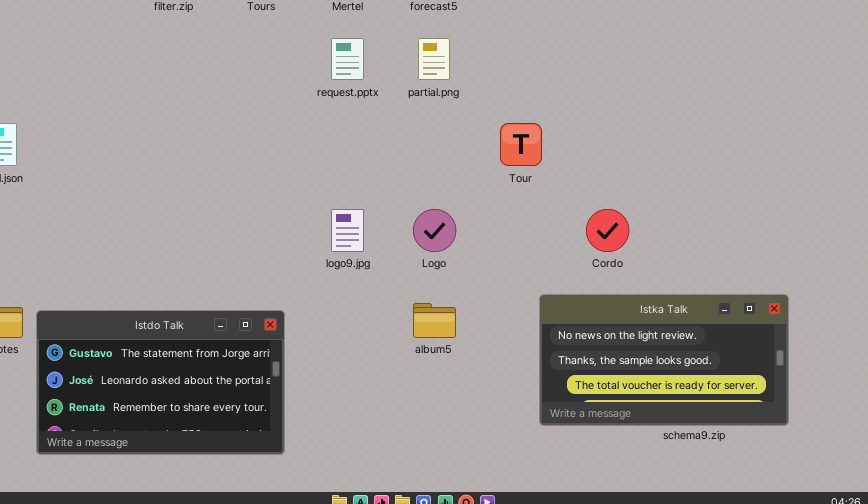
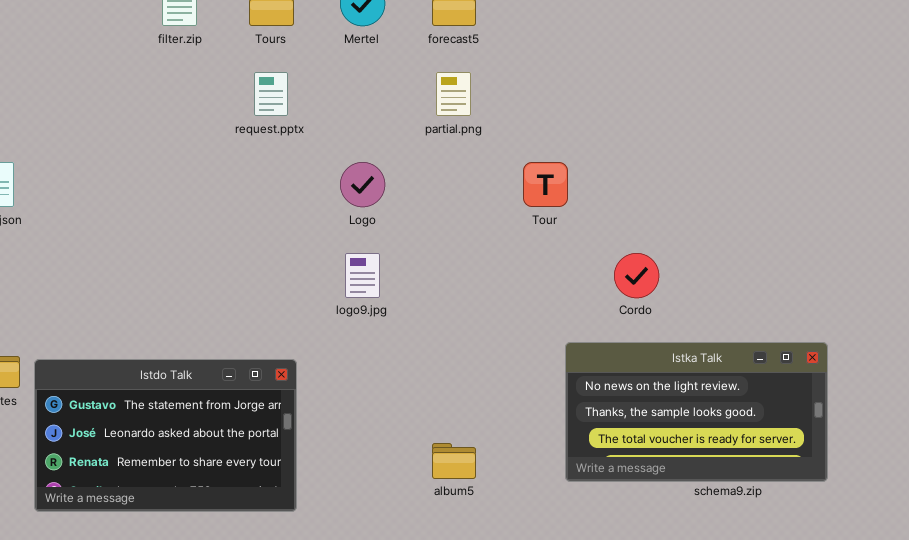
request.pptx: [331,38,364,80] -> [254,72,288,116], moved
Logo: [413,209,456,252] -> [340,162,385,207], moved
album5: [413,303,456,338] -> [432,443,476,479], moved

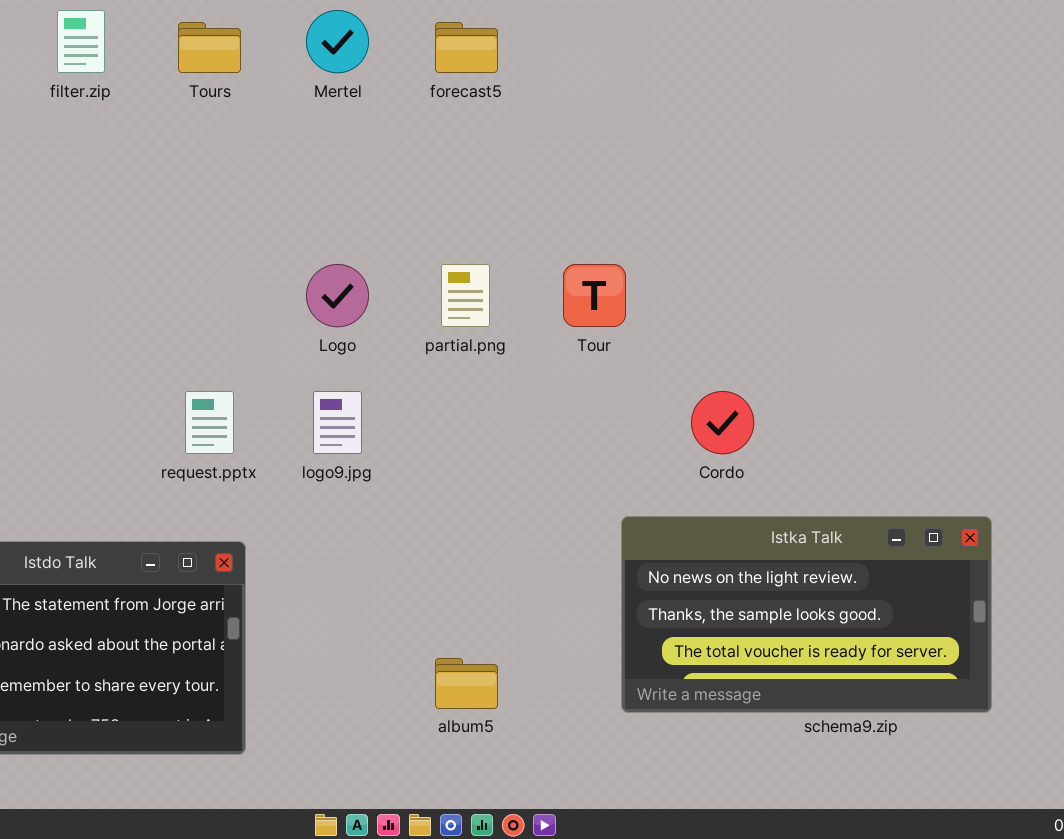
request.pptx: [254,72,288,116] -> [185,391,234,454], moved
partial.png: [436,72,471,116] -> [441,264,490,327], moved

